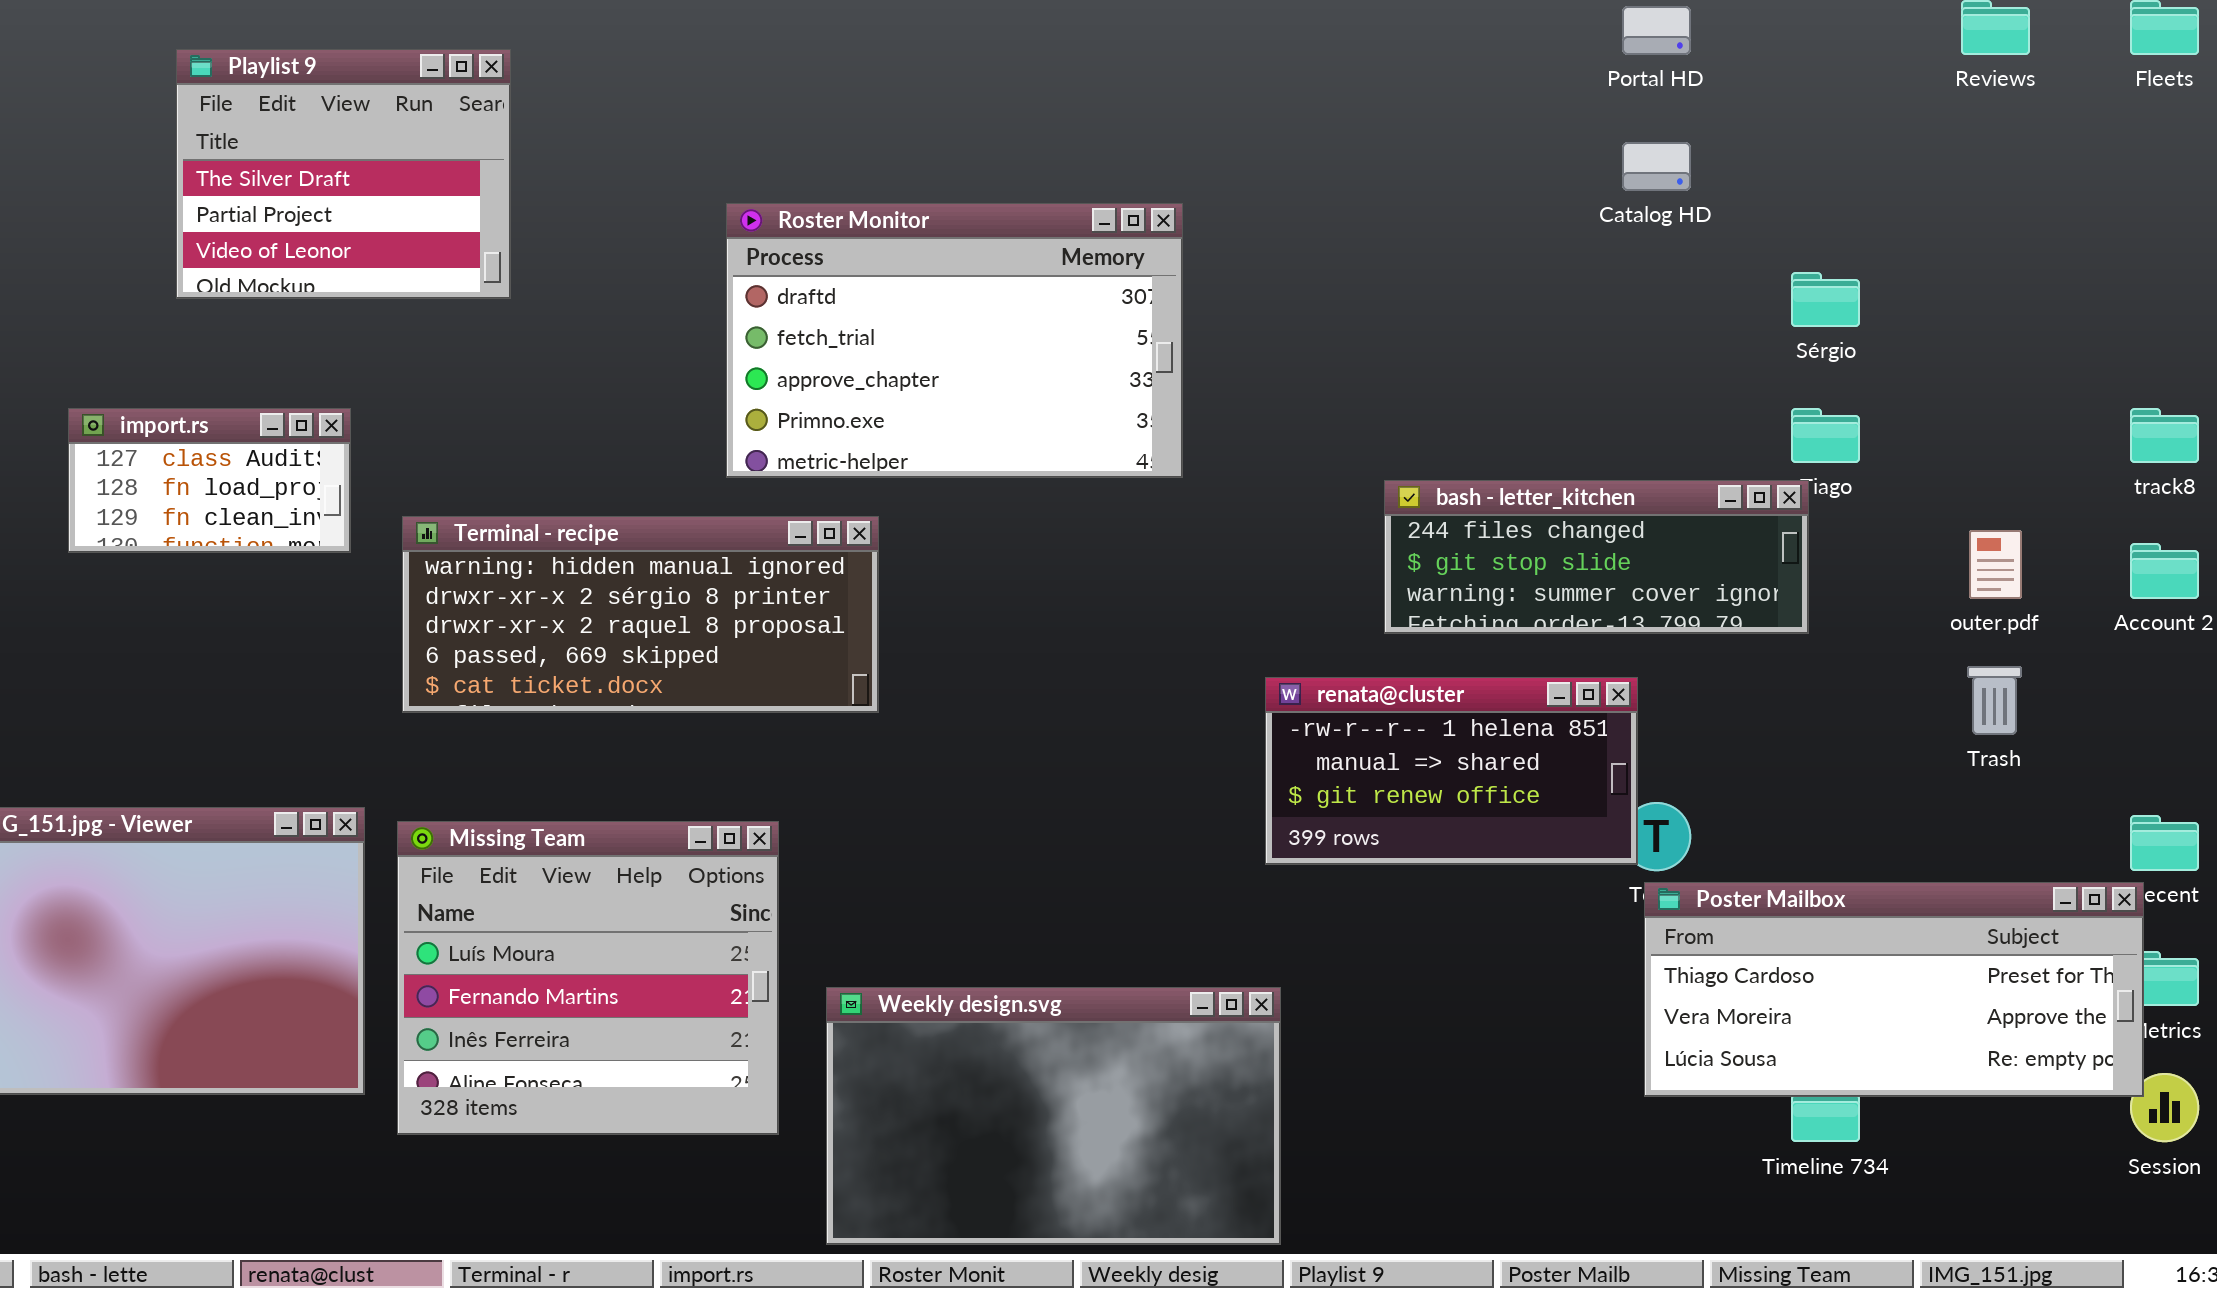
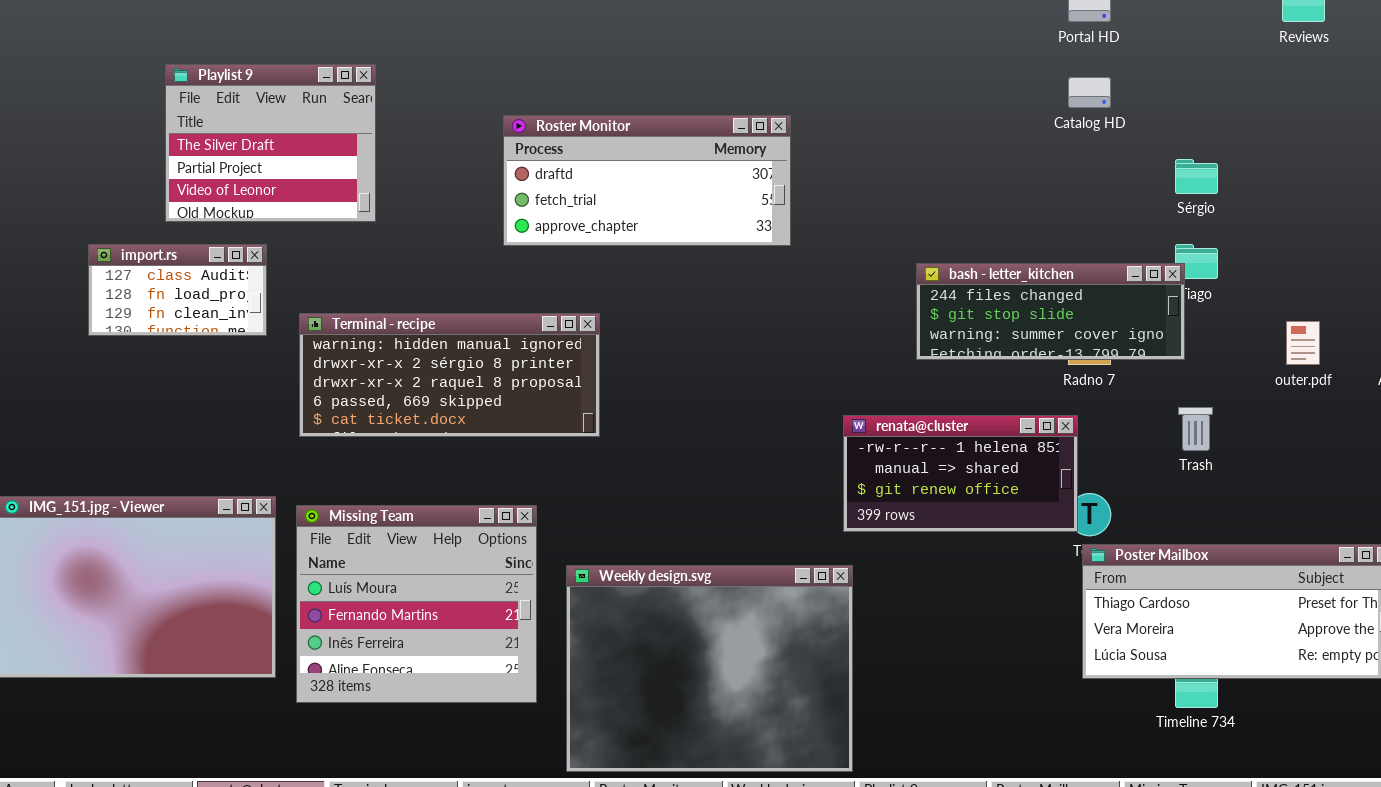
Playlist 9: [176,49,511,299] -> [165,64,376,222], moved
Roster Monitor: [726,203,1183,478] -> [503,115,791,246], resized
bash - letter_kitchen: [1384,480,1809,634] -> [916,263,1185,360], moved
Trash: [1967,666,2022,735] -> [1178,407,1213,451], moved
Weekly design.svg: [826,987,1281,1245] -> [566,565,853,772], resized

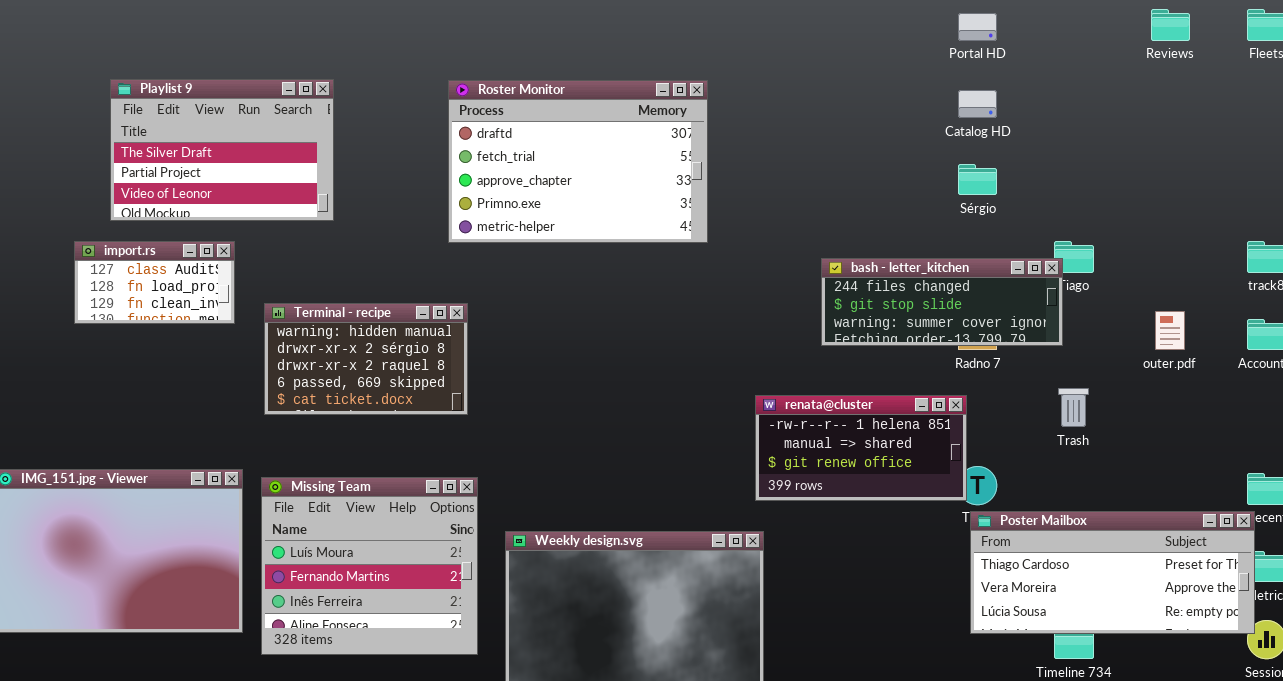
Playlist 9: [165,64,376,222] -> [110,79,334,221], resized
Roster Monitor: [503,115,791,246] -> [448,80,708,243], resized
Sérgio: [1175,159,1218,194] -> [958,164,997,195], moved
Terminal - recipe: [299,313,600,437] -> [264,303,468,415], resized

